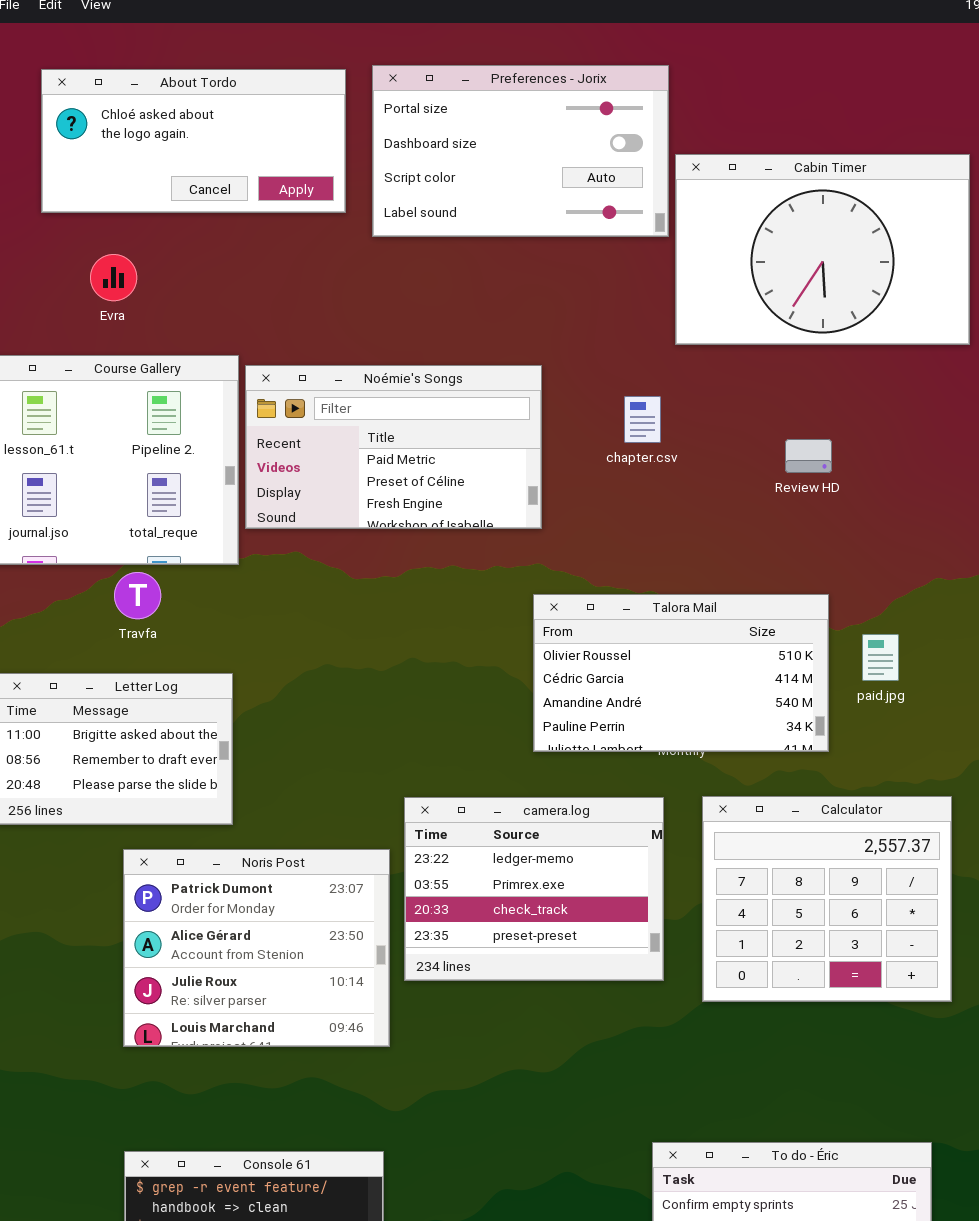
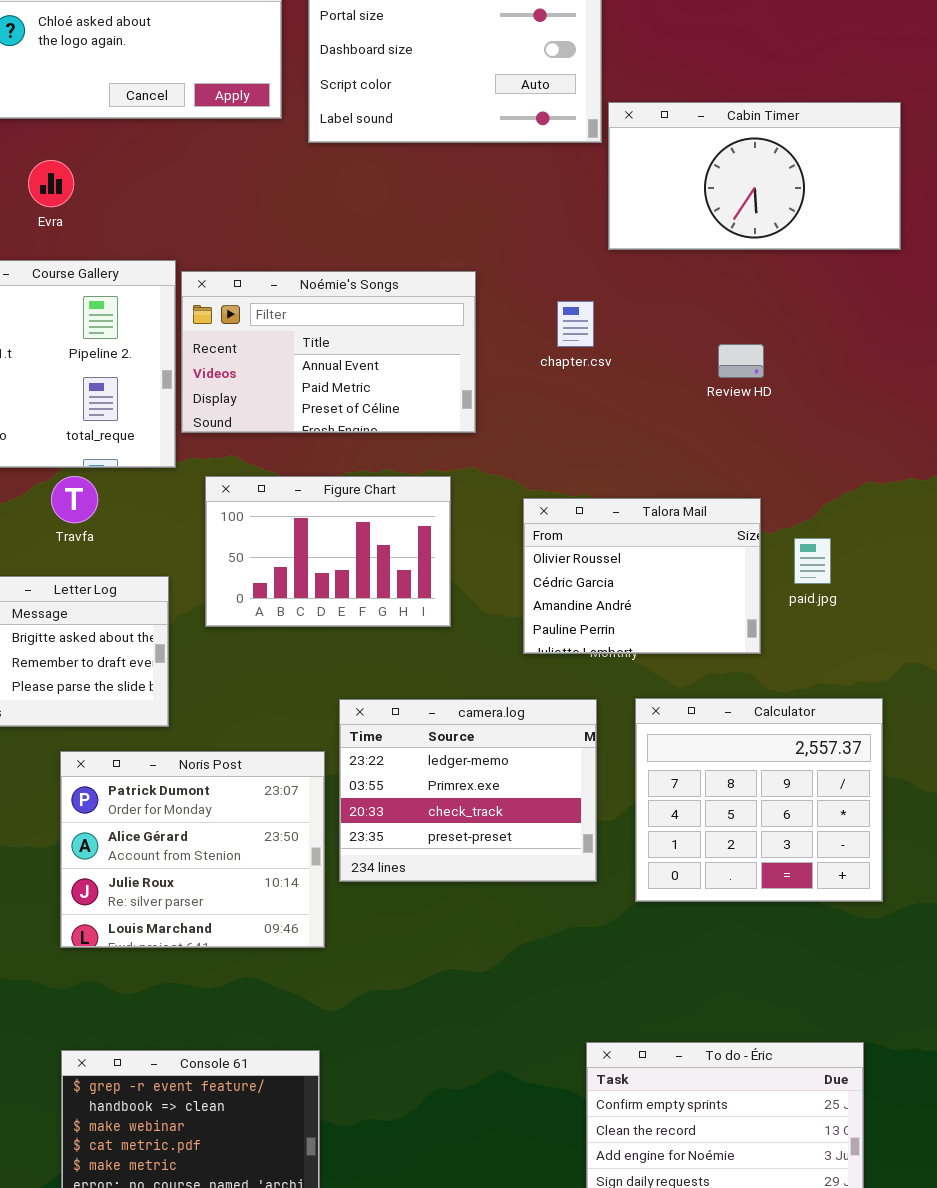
Cabin Timer: [675,154,970,345] -> [608,102,901,250], resized
Noémie's Songs: [245,365,542,529] -> [181,271,476,433], scrolled up 1 row
Figure Chart: none -> [205,476,451,627], opened
Talora Mail: [533,594,829,752] -> [523,498,761,654], resized

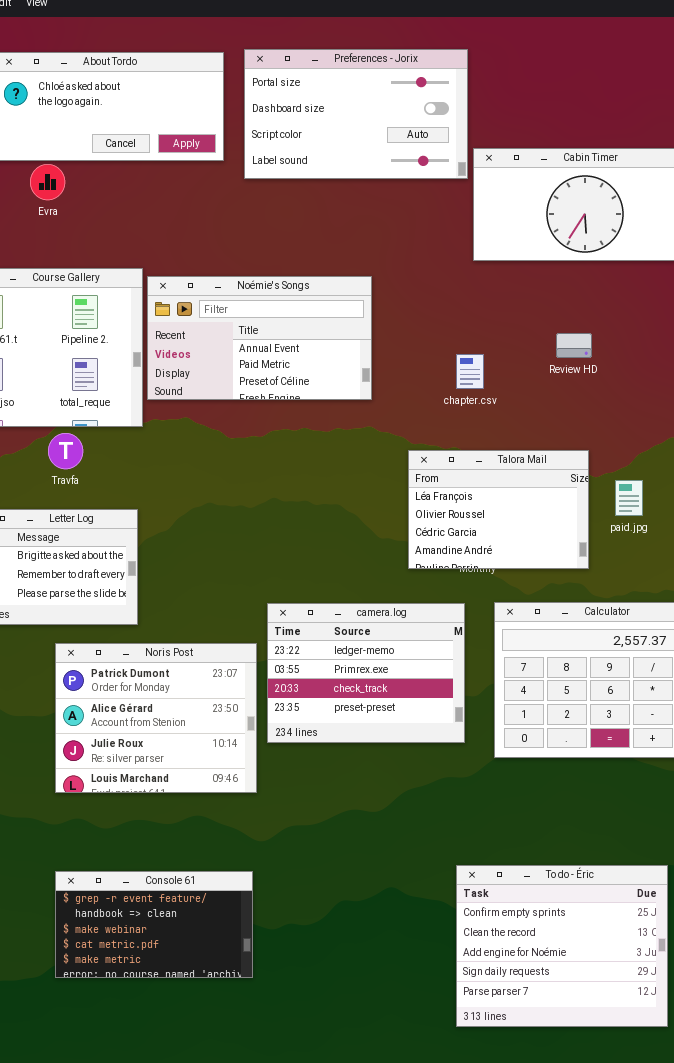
Evra: [28,160,74,207] -> [30,164,65,200], moved
chapter.csv: [557,301,594,347] -> [456,354,484,389], moved
Figure Chart: [205,476,451,627] -> none, closed
Talora Mail: [523,498,761,654] -> [408,450,589,569], scrolled up 1 row

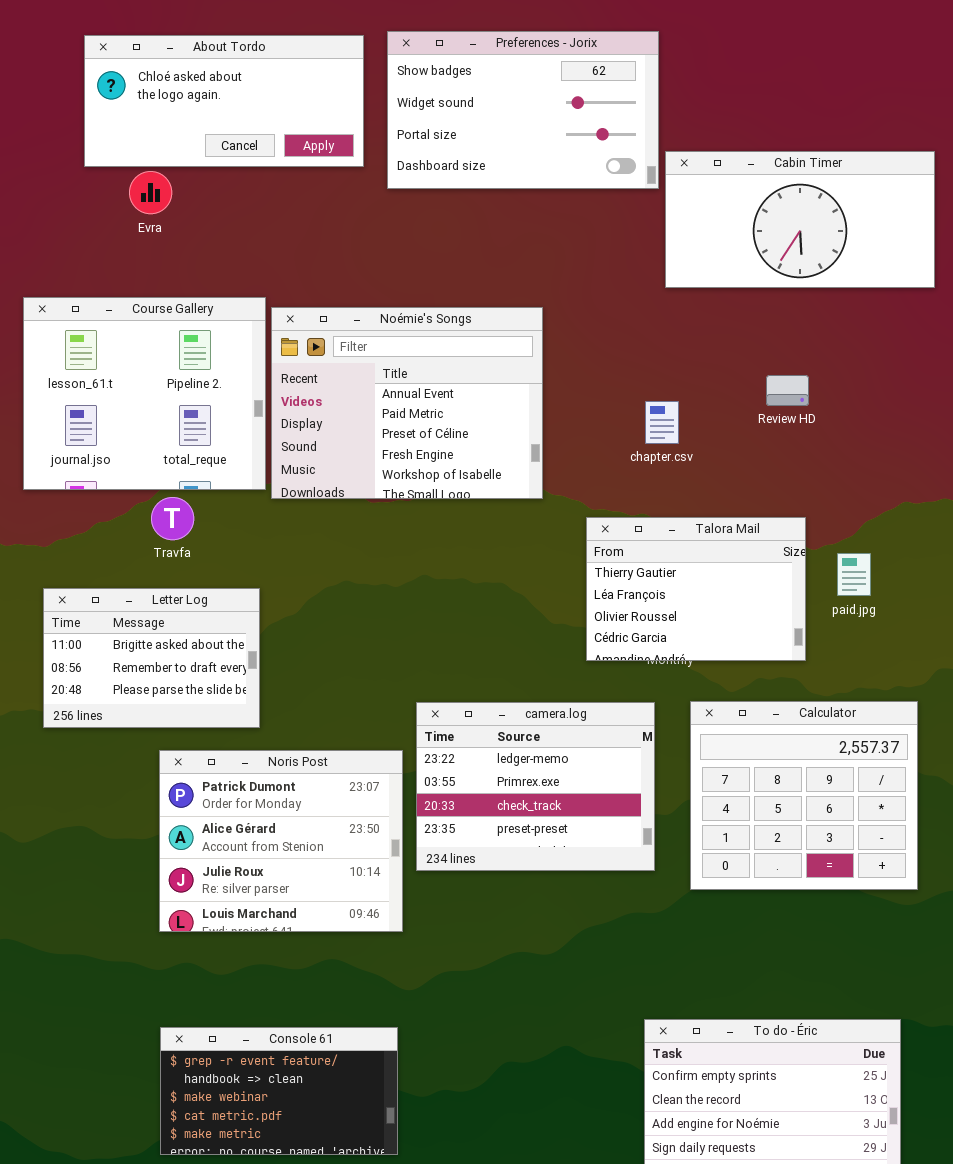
Preferences - Jorix: [244,49,468,179] -> [387,31,659,189], scrolled up 2 rows
Noémie's Songs: [147,276,372,400] -> [271,307,543,499], resized
Talora Mail: [408,450,589,569] -> [586,517,806,661], scrolled up 1 row

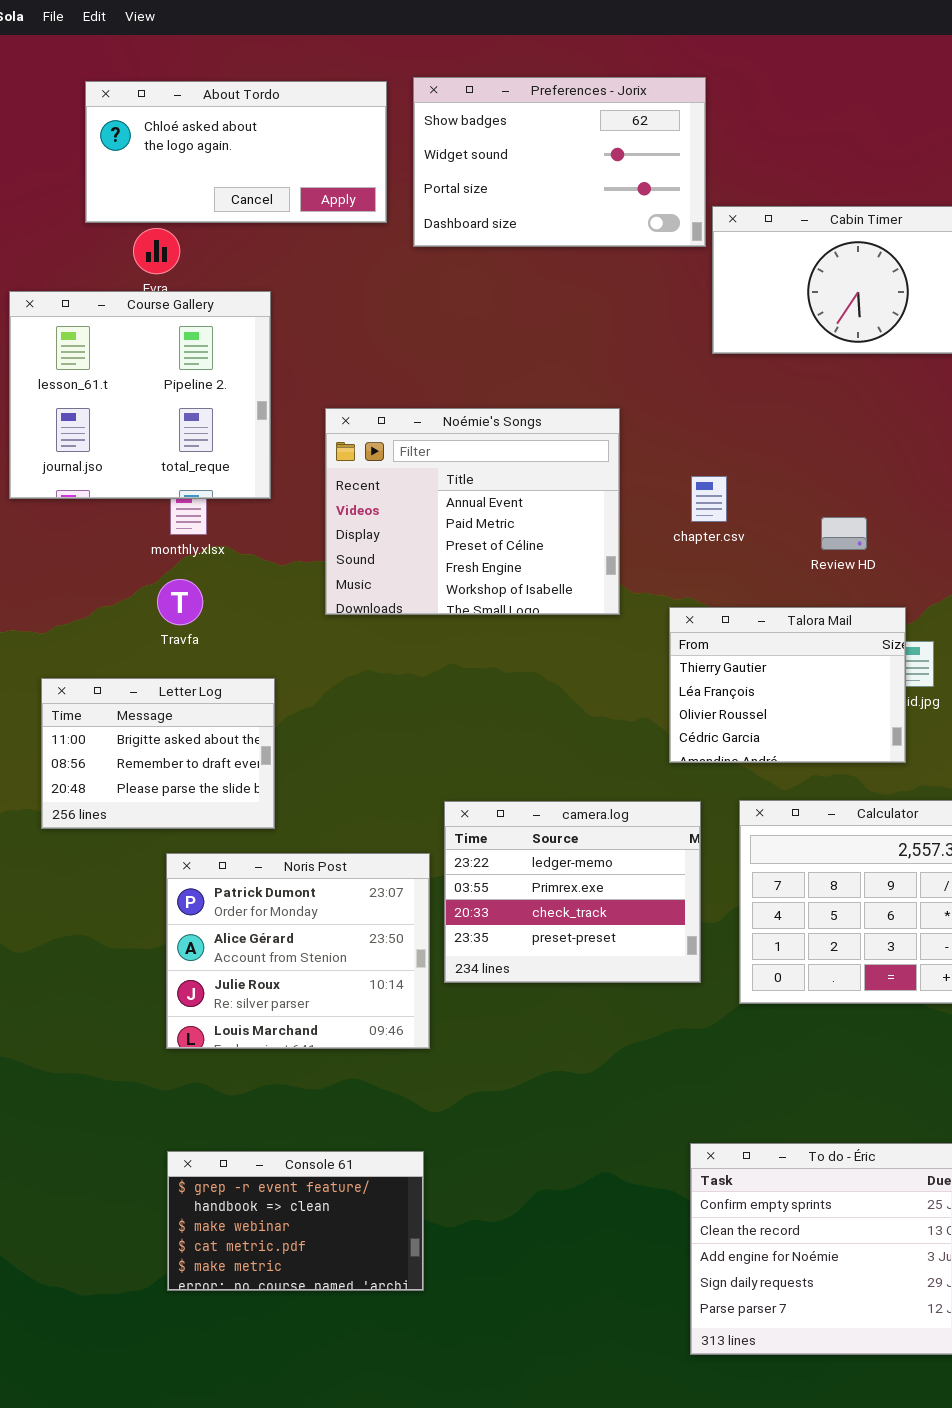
Course Gallery: [23,297,266,490] -> [9,291,271,499], moved
Noémie's Songs: [271,307,543,499] -> [325,408,620,615], moved
Review HD: [766,375,809,406] -> [821,517,867,550], moved
Talora Mail: [586,517,806,661] -> [669,607,906,763], moved

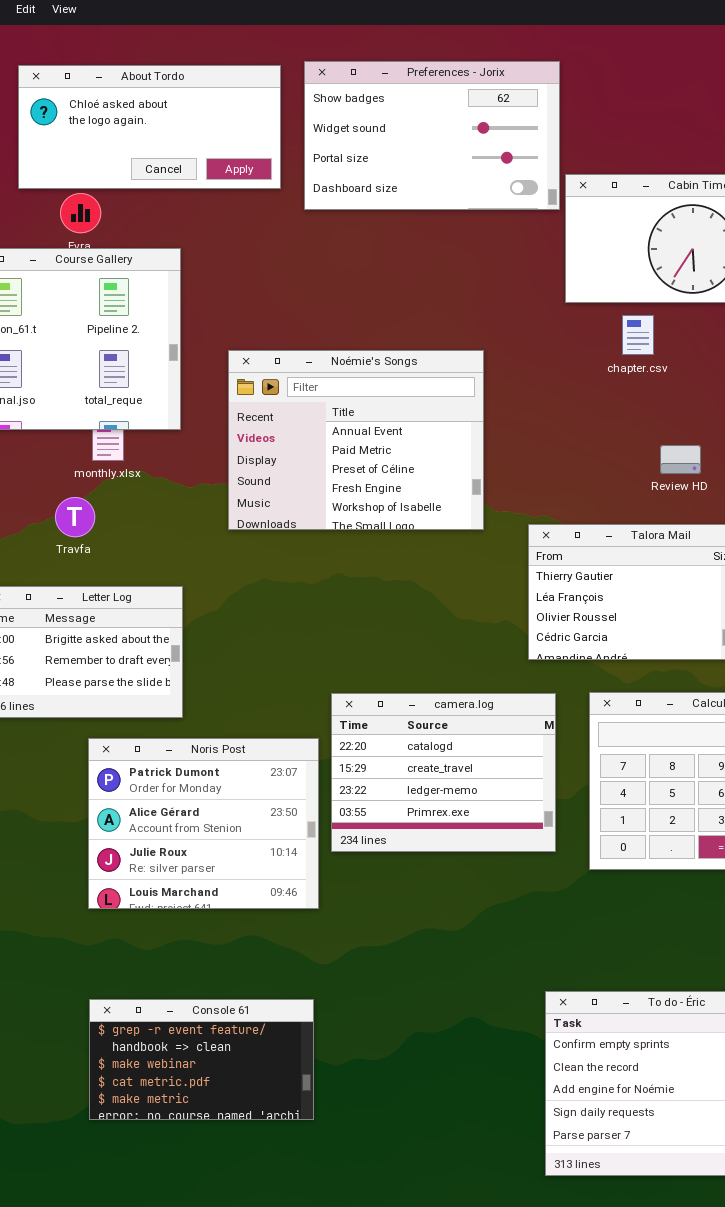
chapter.csv: [691,476,727,522] -> [622,315,654,355], moved
Travfa: [157,579,203,625] -> [55,497,95,537], moved
camera.log: [444,801,701,983] -> [331,693,556,852], scrolled up 2 rows

